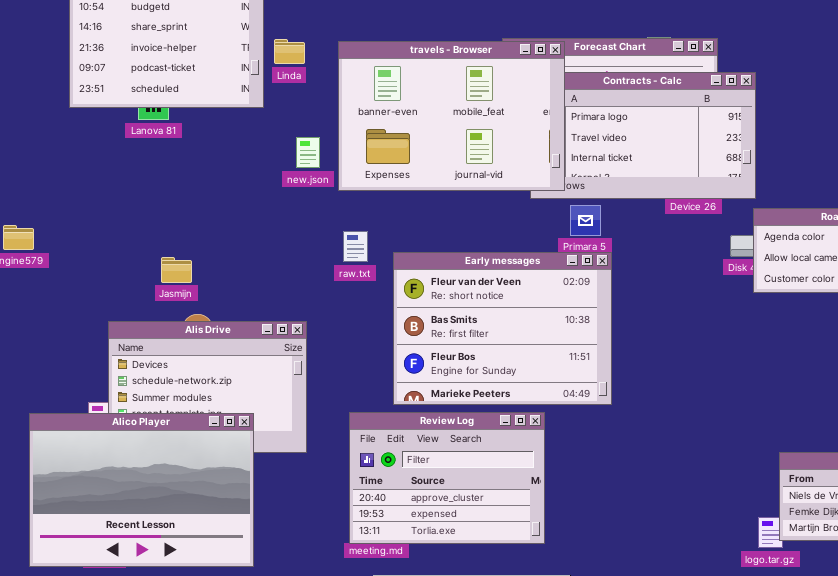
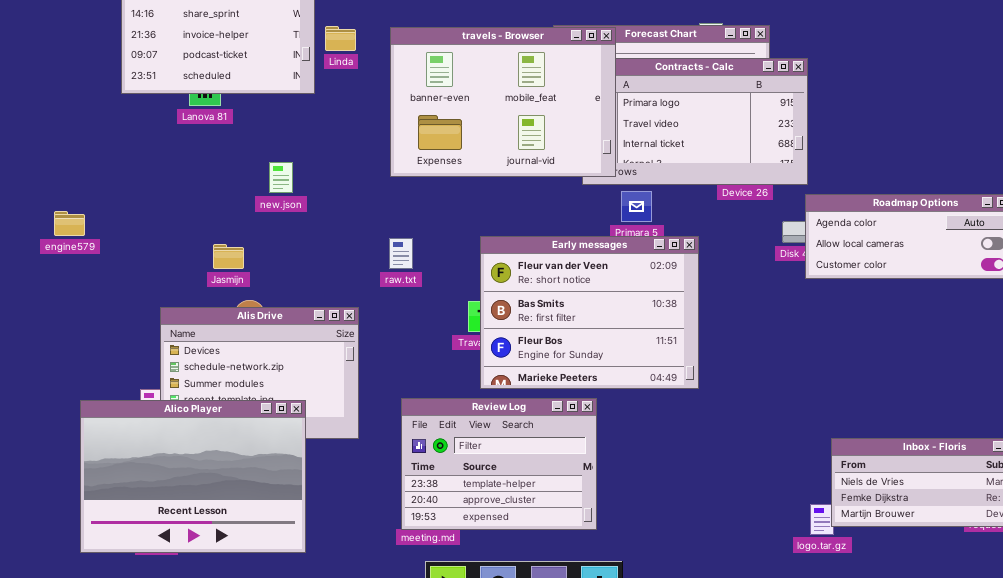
new.json: [296,137,320,168] -> [269,162,293,193], moved
raw.txt: [343,231,368,262] -> [389,238,413,269], moved
Early messages: [393,252,612,405] -> [480,236,699,389], moved
Review Log: [349,412,545,544] -> [401,398,597,530], scrolled up 1 row

